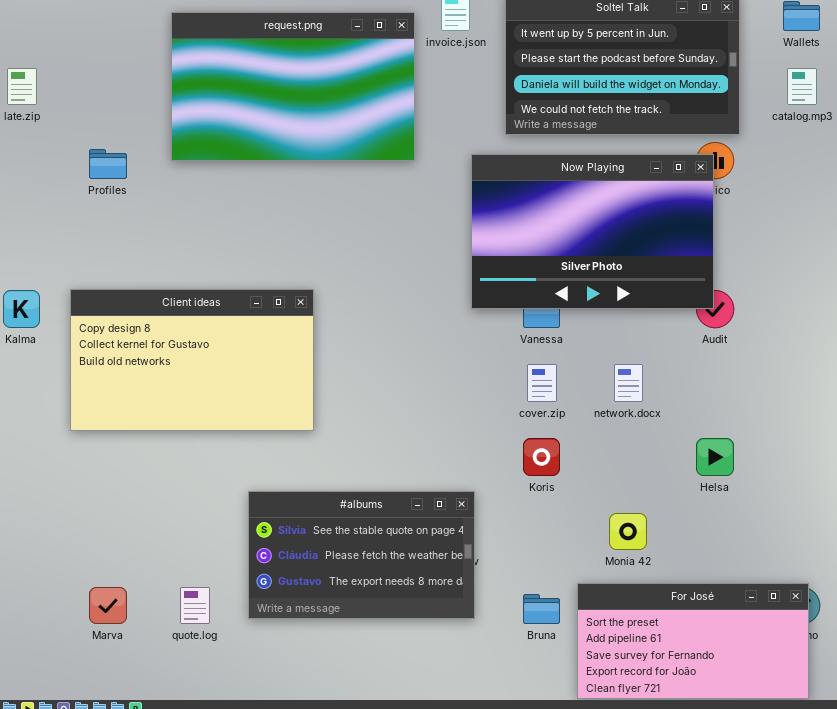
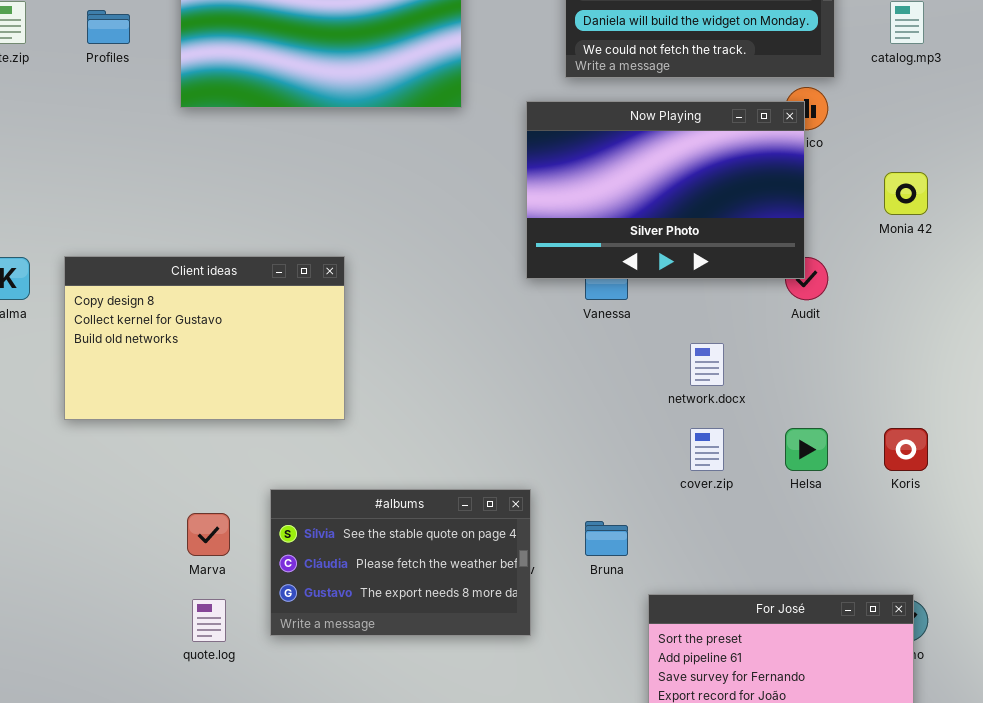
Profiles: [89,149,127,179] -> [87,10,130,44], moved
cover.zip: [527,364,557,402] -> [690,428,724,471], moved
Koris: [523,438,560,476] -> [884,428,928,471], moved
Monia 42: [609,513,647,550] -> [884,172,928,215], moved
Marva: [89,587,127,624] -> [187,513,230,556], moved
Bruna: [523,594,560,624] -> [585,521,628,556], moved

